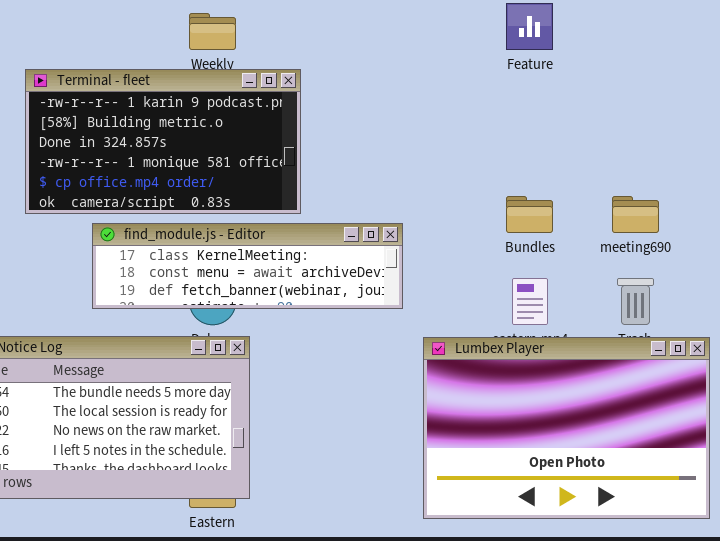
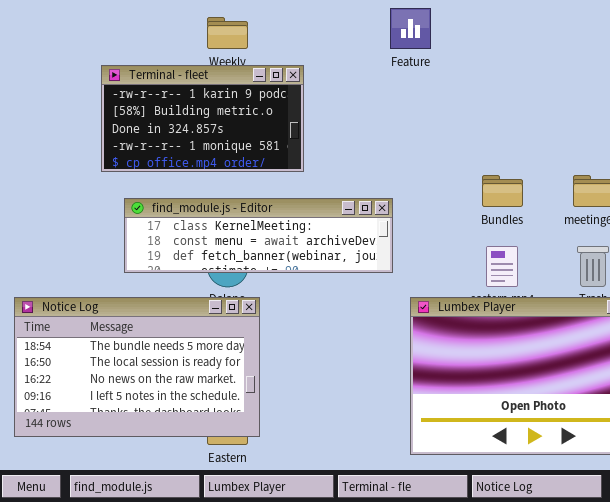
Feature: [506,3,553,50] -> [390,8,431,49], moved
Terminal - fleet: [25,69,301,214] -> [101,65,304,172], resized

